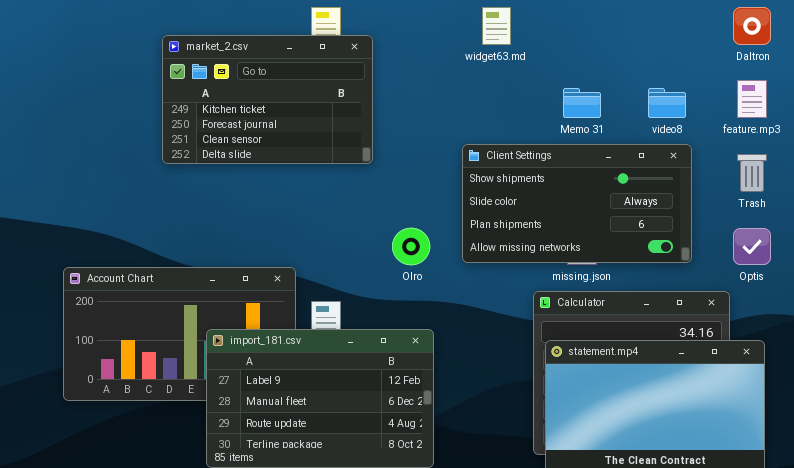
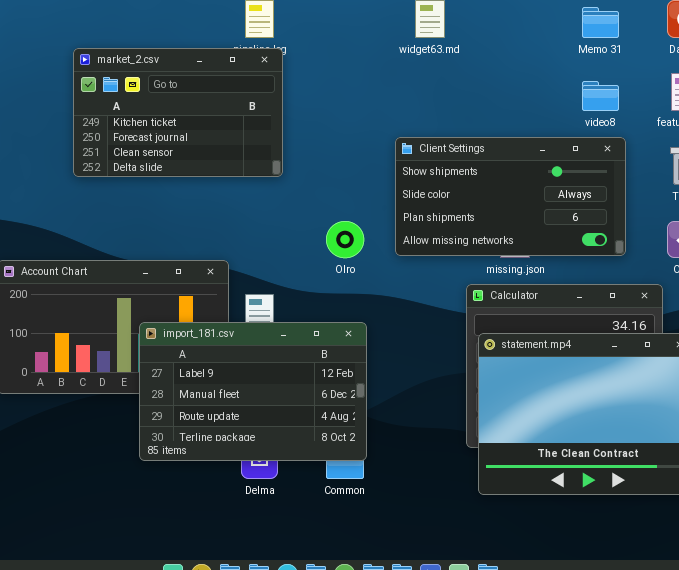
market_2.csv: [162,35,373,164] -> [73,48,283,177], moved
Memo 31: [563,88,601,118] -> [582,7,619,38], moved

